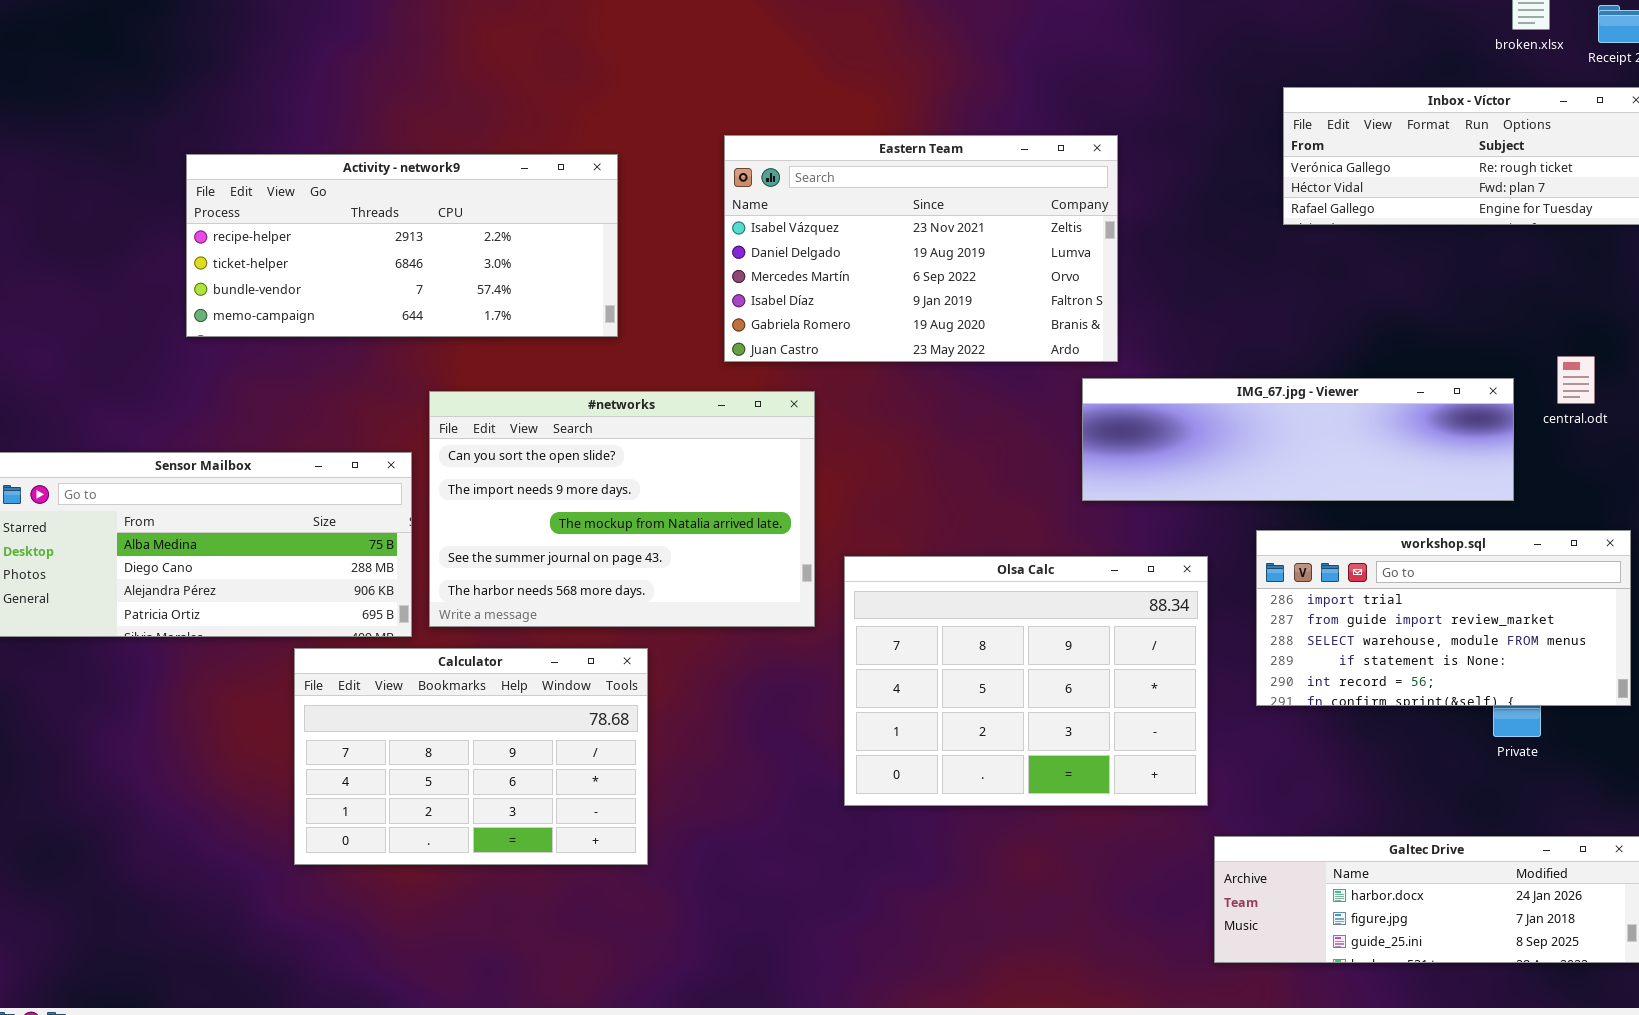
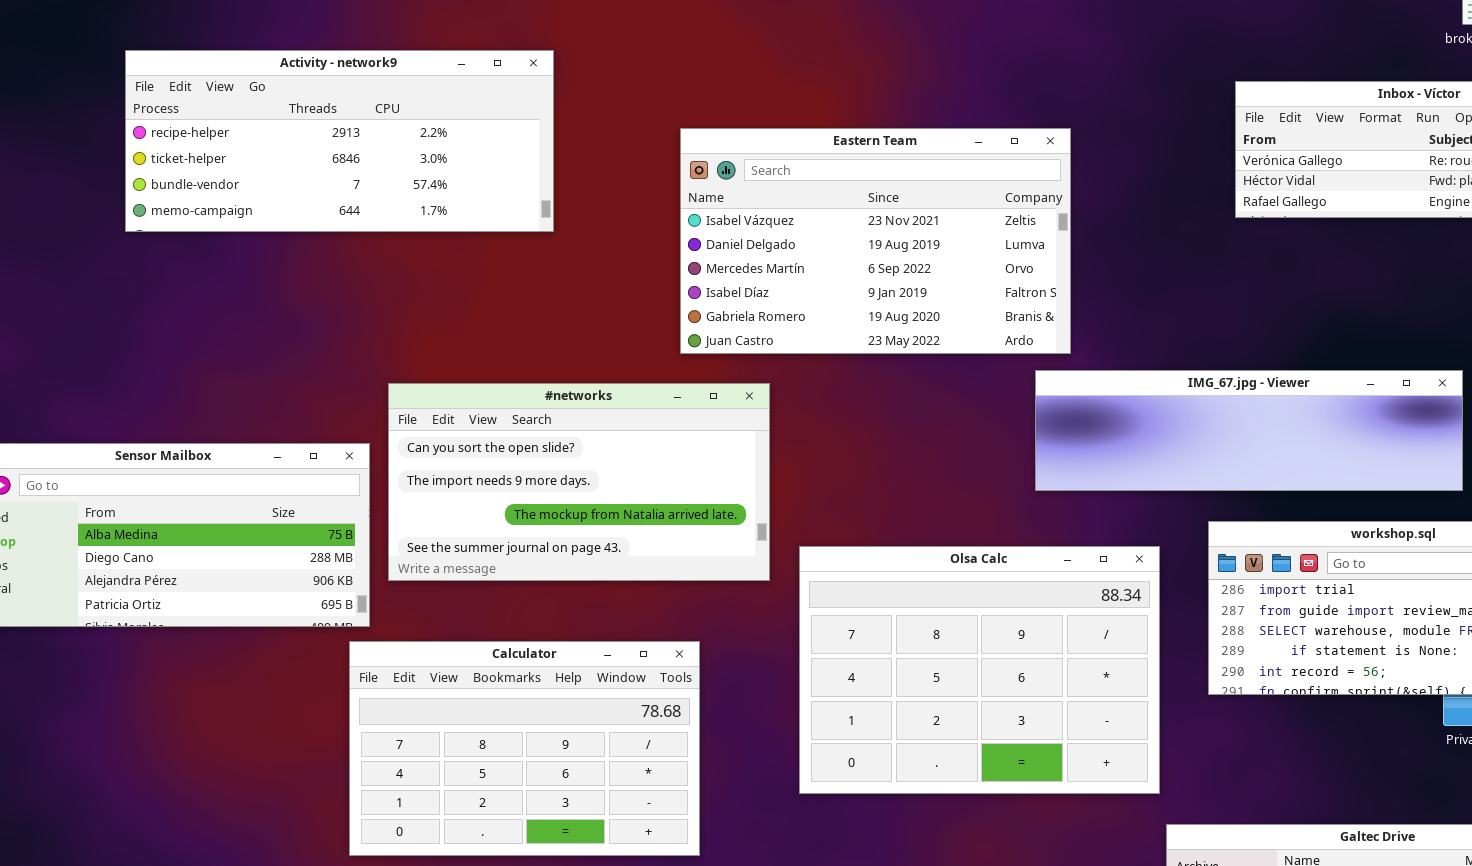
Activity - network9: [186,154,618,337] -> [125,50,554,232], moved
#networks: [429,391,815,627] -> [388,383,770,581], resized
Calculator: [294,648,648,865] -> [349,641,700,856], moved

